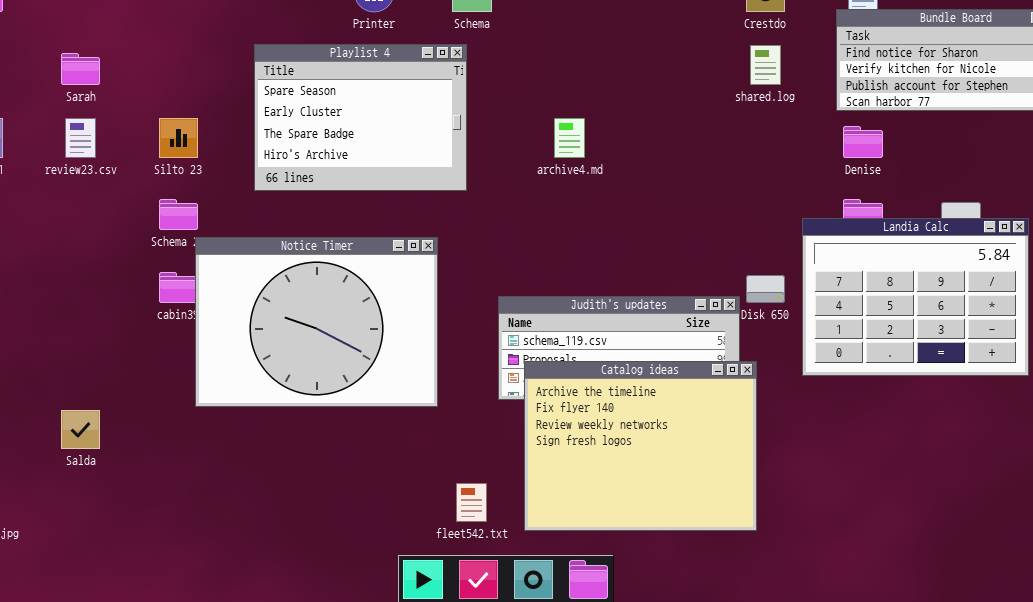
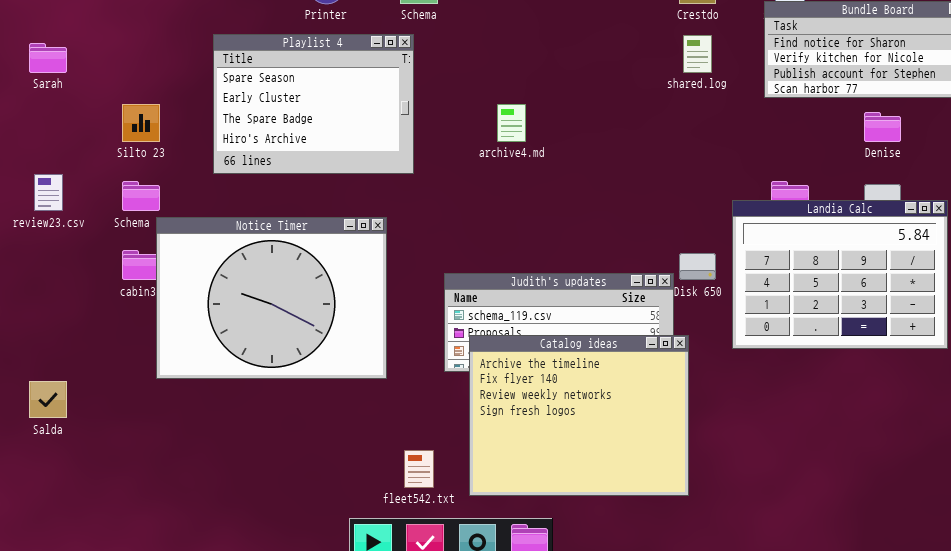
review23.csv: [65,118,96,158] -> [34,174,63,211], moved
Denise: [843,126,883,158] -> [864,112,901,142], moved

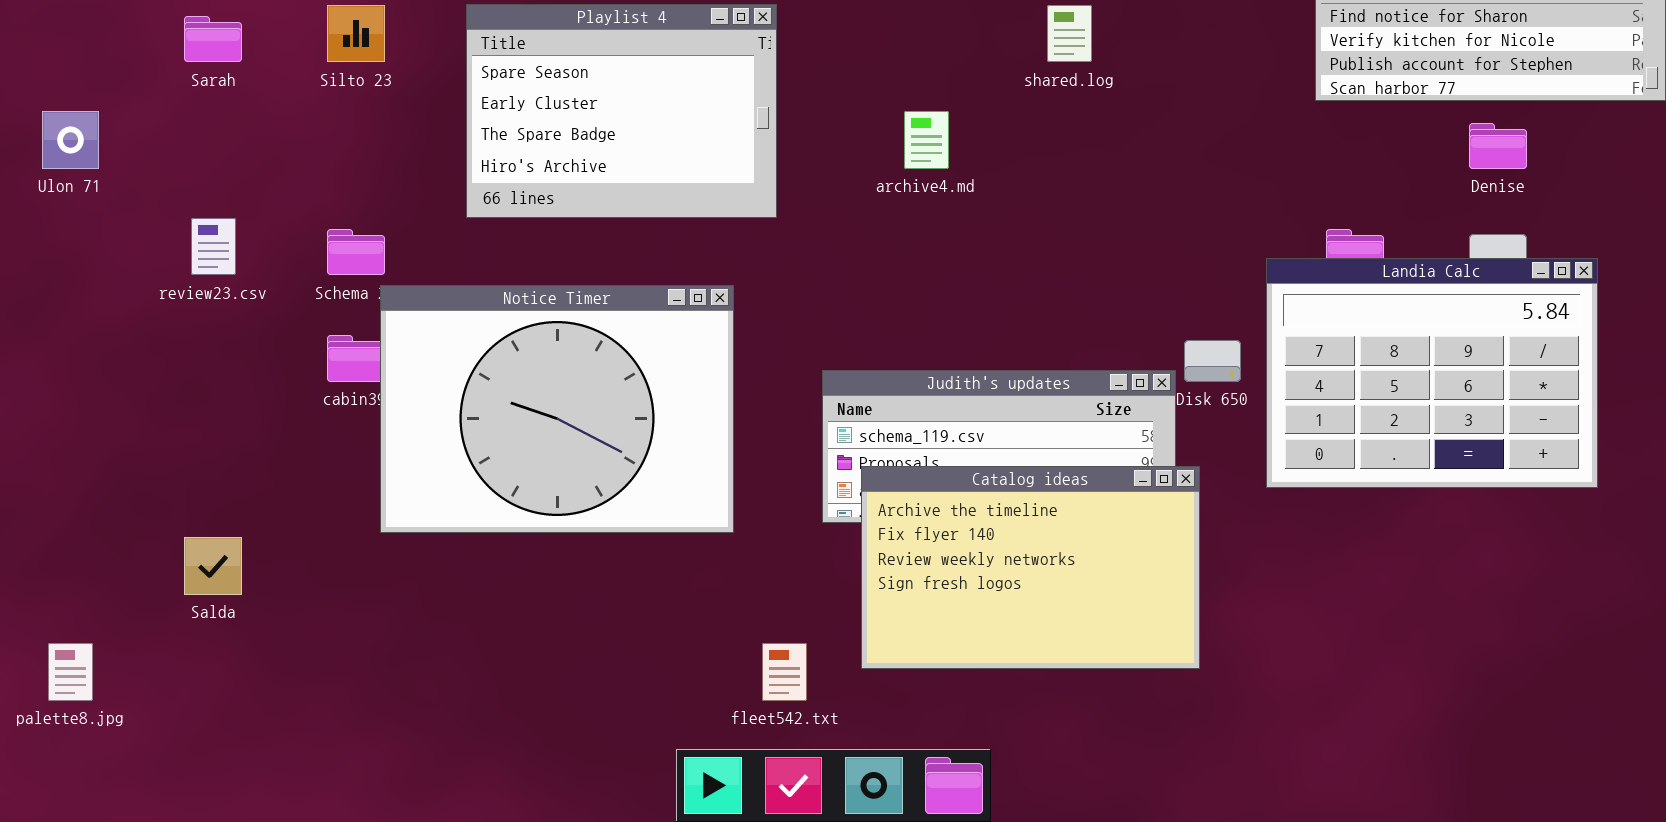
shared.log: [683,35,712,73] -> [1047,5,1092,62], moved
Silto 23: [122,104,160,142] -> [327,5,385,62], moved
Catalog ideas: [469,335,689,496] -> [861,466,1200,669], resized

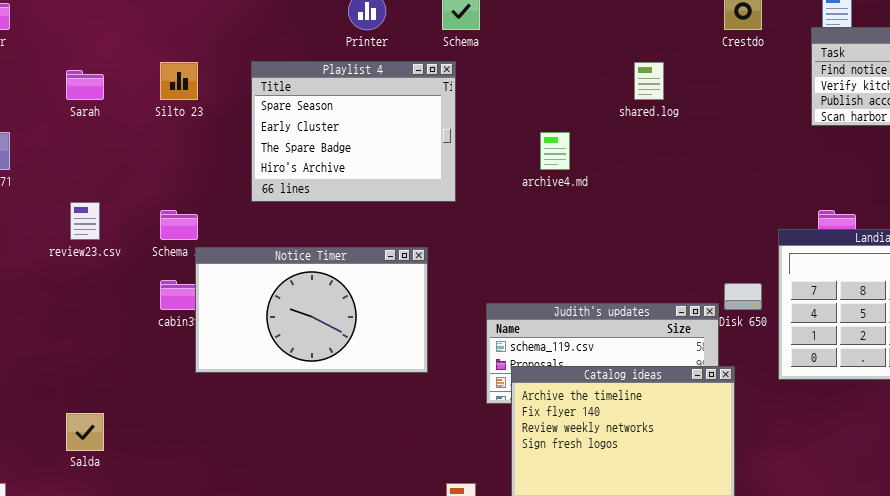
Notice Timer: [380,285,734,533] -> [195,247,428,373], resized

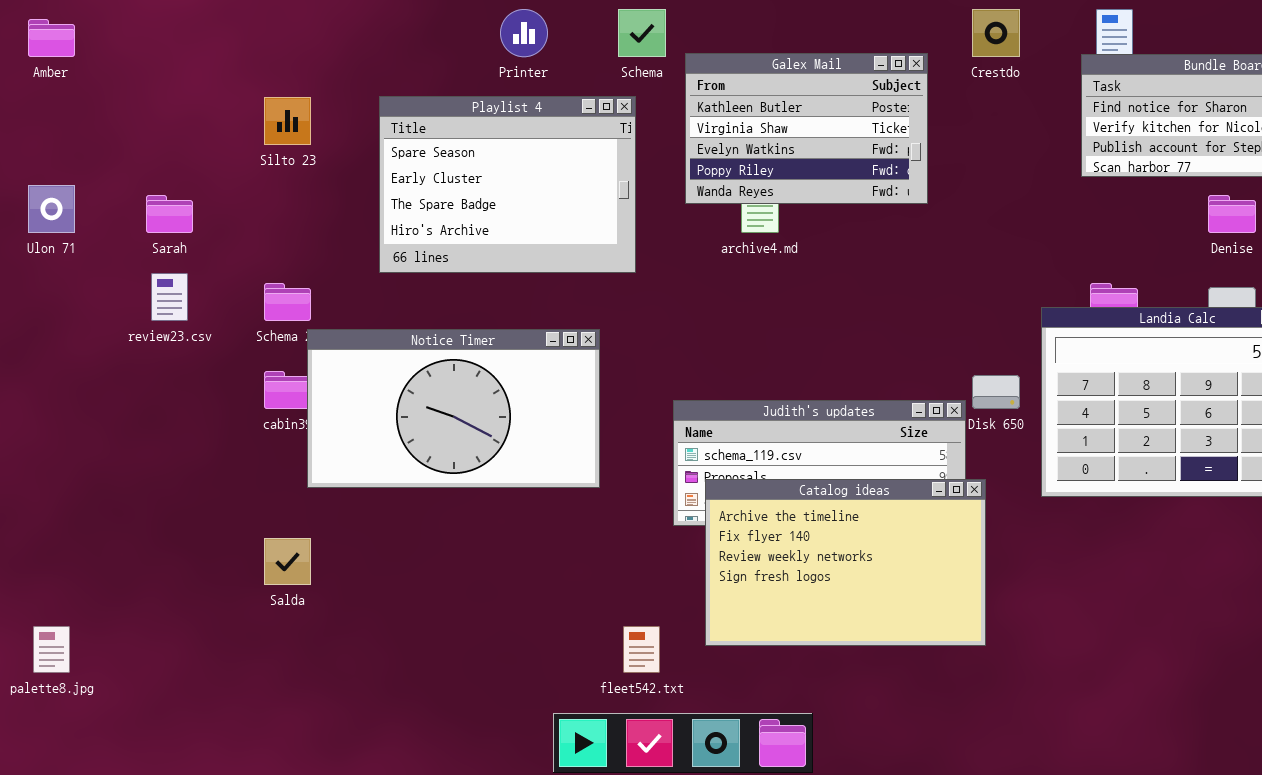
Galex Mail: none -> [685,53,928,204], opened
Sarah: [66,70,104,100] -> [146,195,193,233], moved
Salda: [66,413,104,451] -> [264,538,311,585], moved

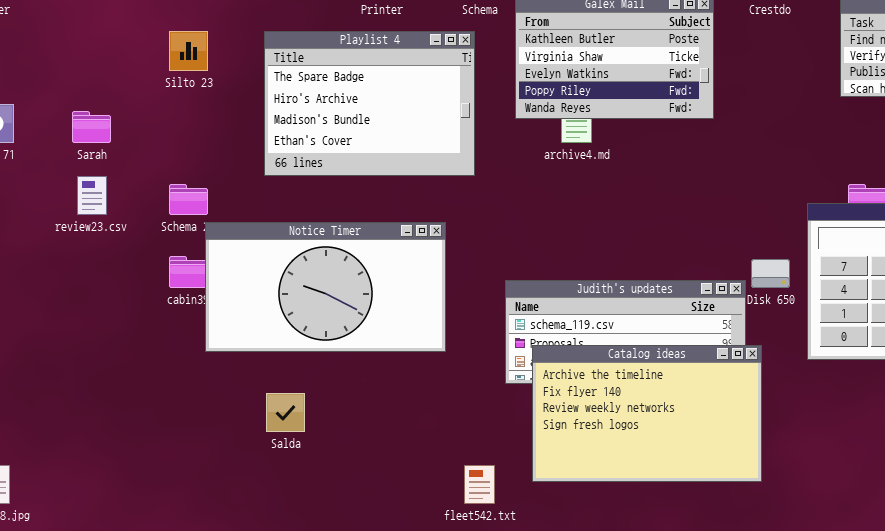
Playlist 4: [379,96,636,273] -> [264,31,475,176], scrolled down 2 rows
Salda: [264,538,311,585] -> [266,393,305,432], moved

